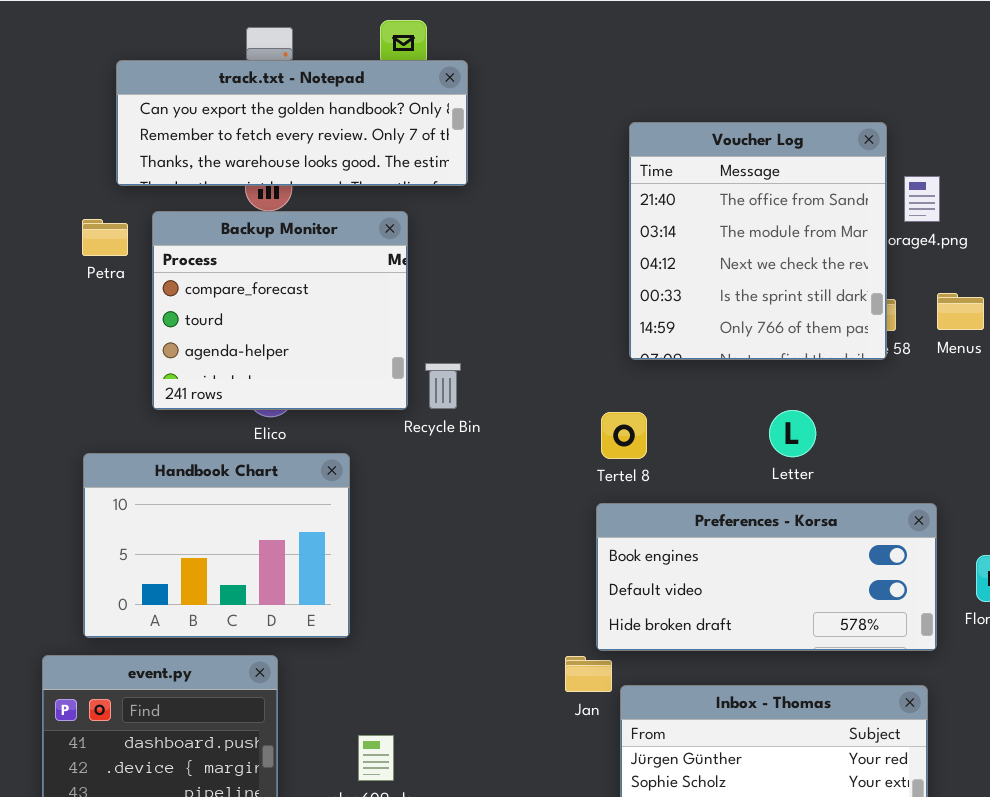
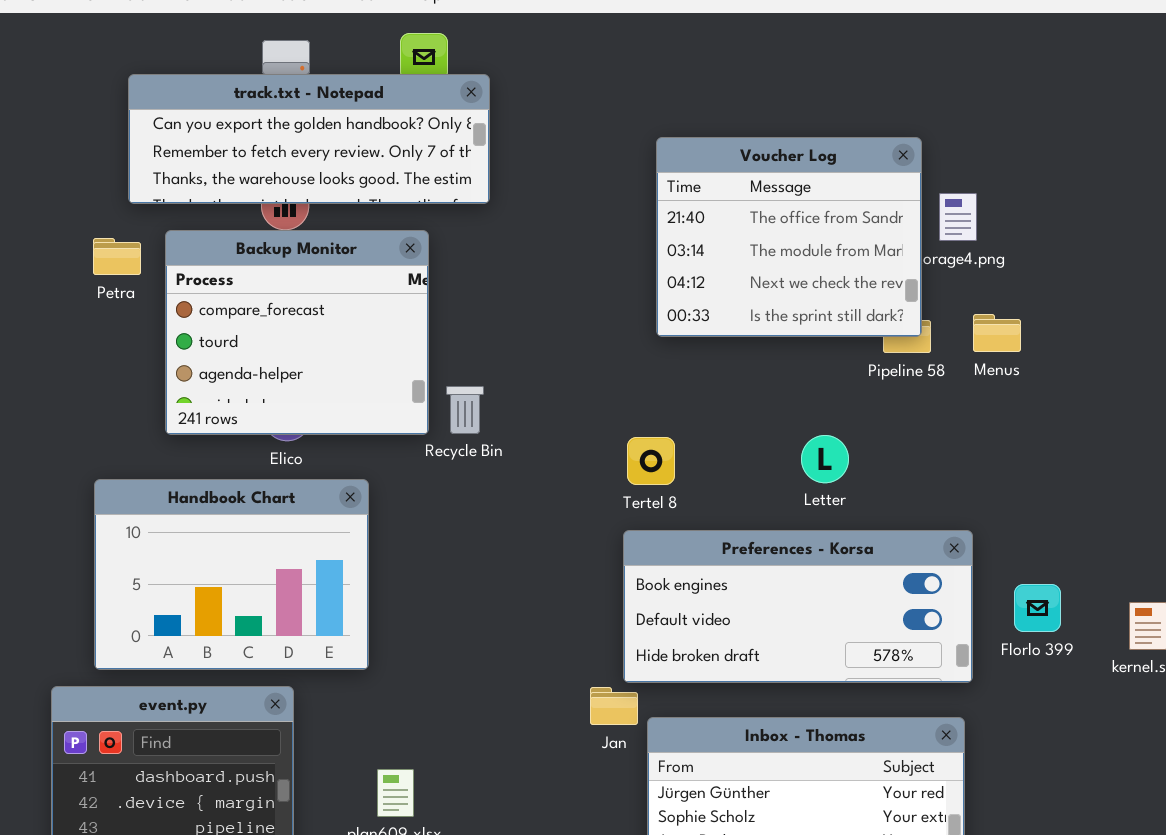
Voucher Log: [629,122,887,360] -> [656,137,922,337], resized

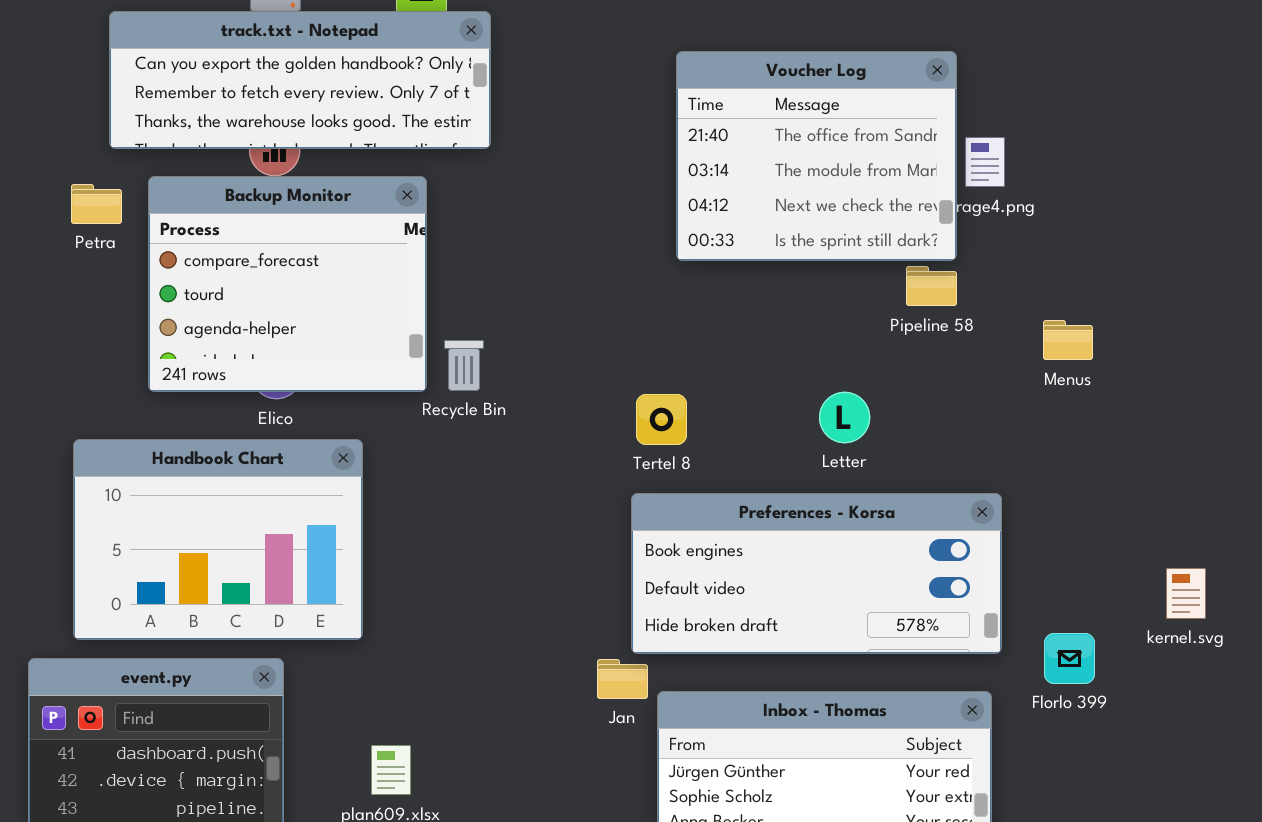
Voucher Log: [656,137,922,337] -> [676,51,957,261], moved
Menus: [973,314,1021,352] -> [1043,320,1093,360], moved
Florlo 399: [1014,584,1061,632] -> [1044,633,1095,684], moved

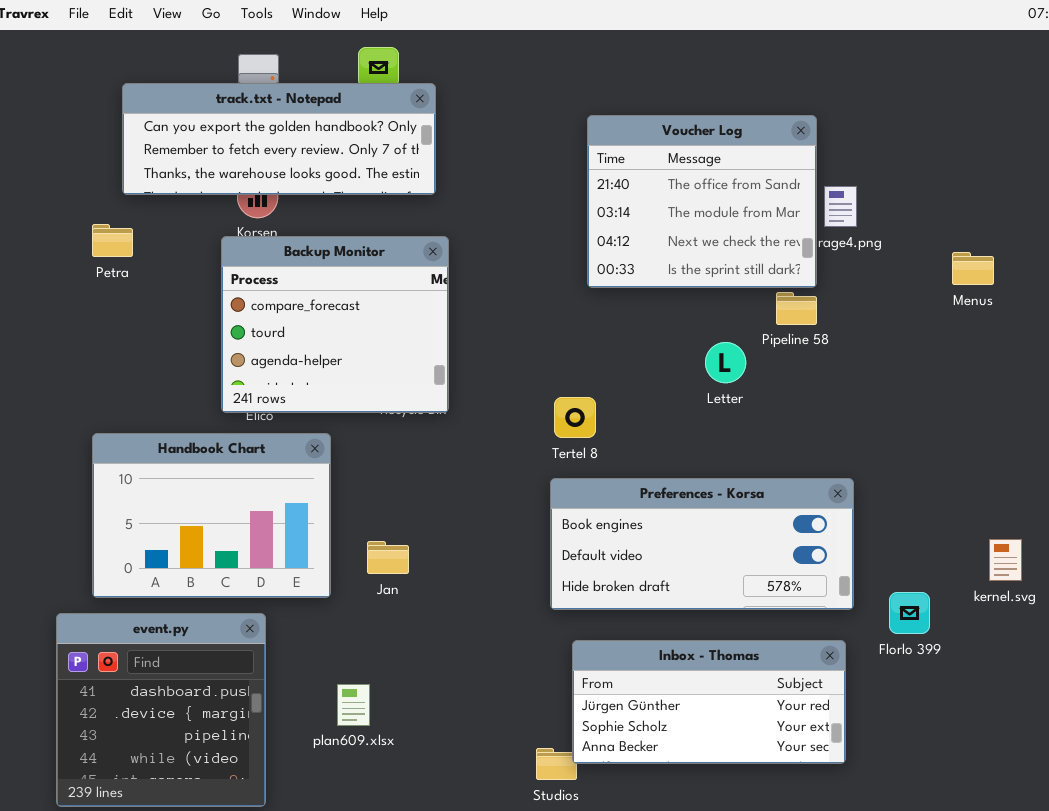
Backup Monitor: [148,176,427,392] -> [221,236,449,413], moved
Menus: [1043,320,1093,360] -> [952,252,994,285], moved
Letter: [819,392,870,443] -> [705,342,746,383], moved
Jan: [597,659,648,699] -> [367,541,409,574], moved

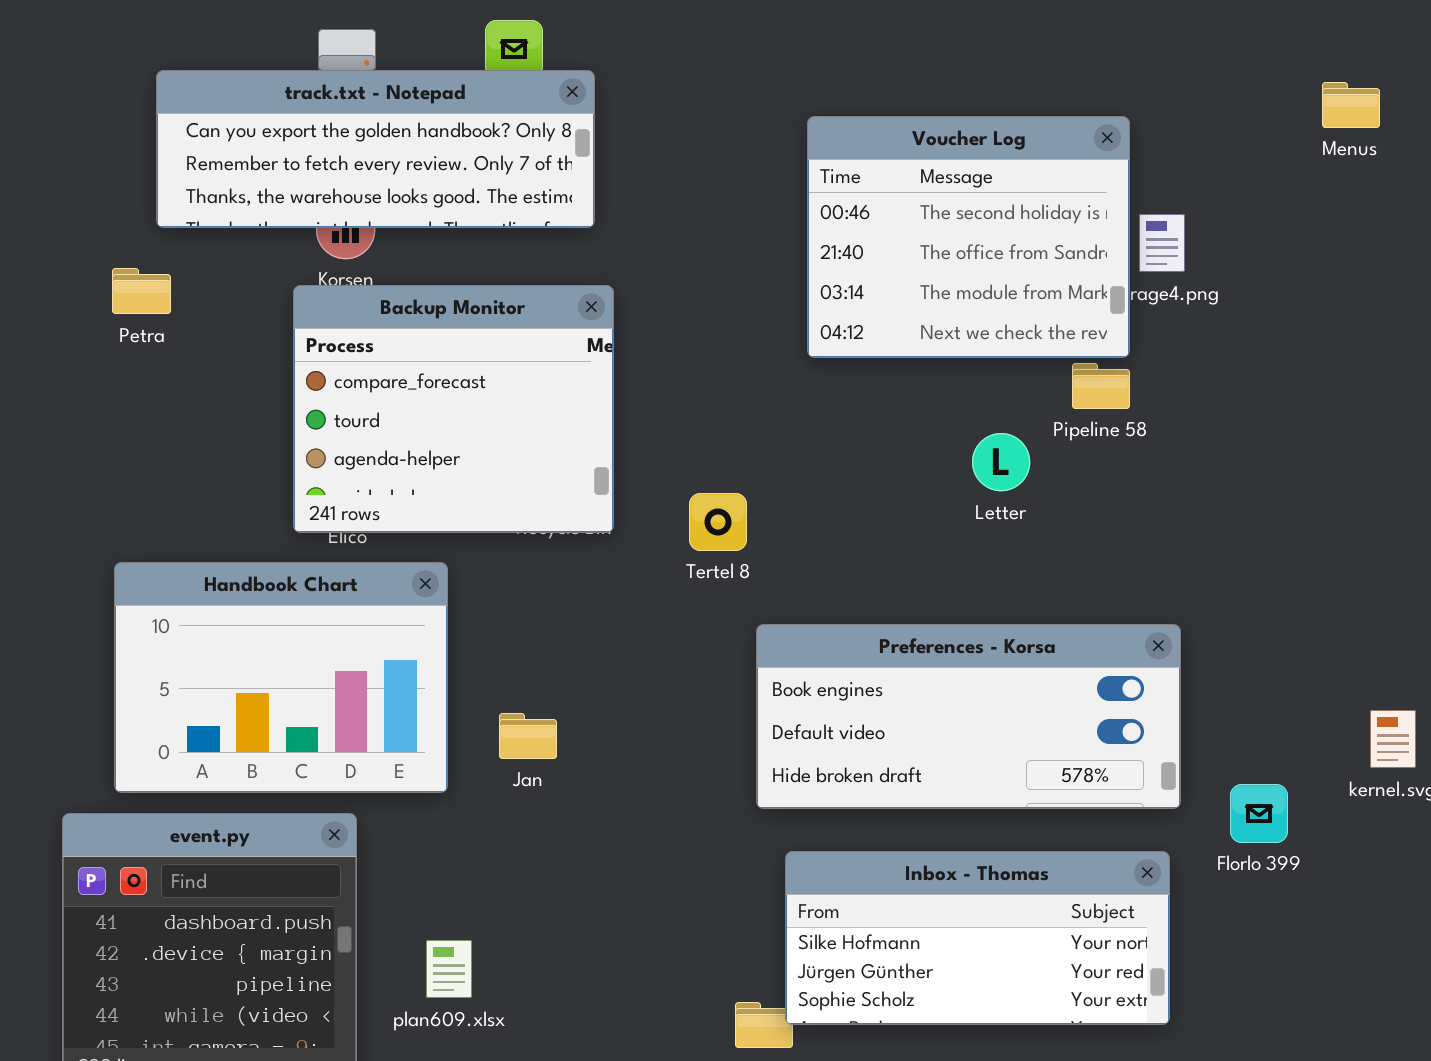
Voucher Log: [587,115,817,288] -> [807,116,1130,358], scrolled up 1 row
Menus: [952,252,994,285] -> [1322,82,1380,128], moved
Tertel 8: [554,397,596,438] -> [689,493,747,551], moved
Inbox - Thomas: [572,640,846,764] -> [785,851,1170,1025], scrolled up 1 row
plan609.xlsx: [337,684,370,726] -> [426,940,472,998], moved

